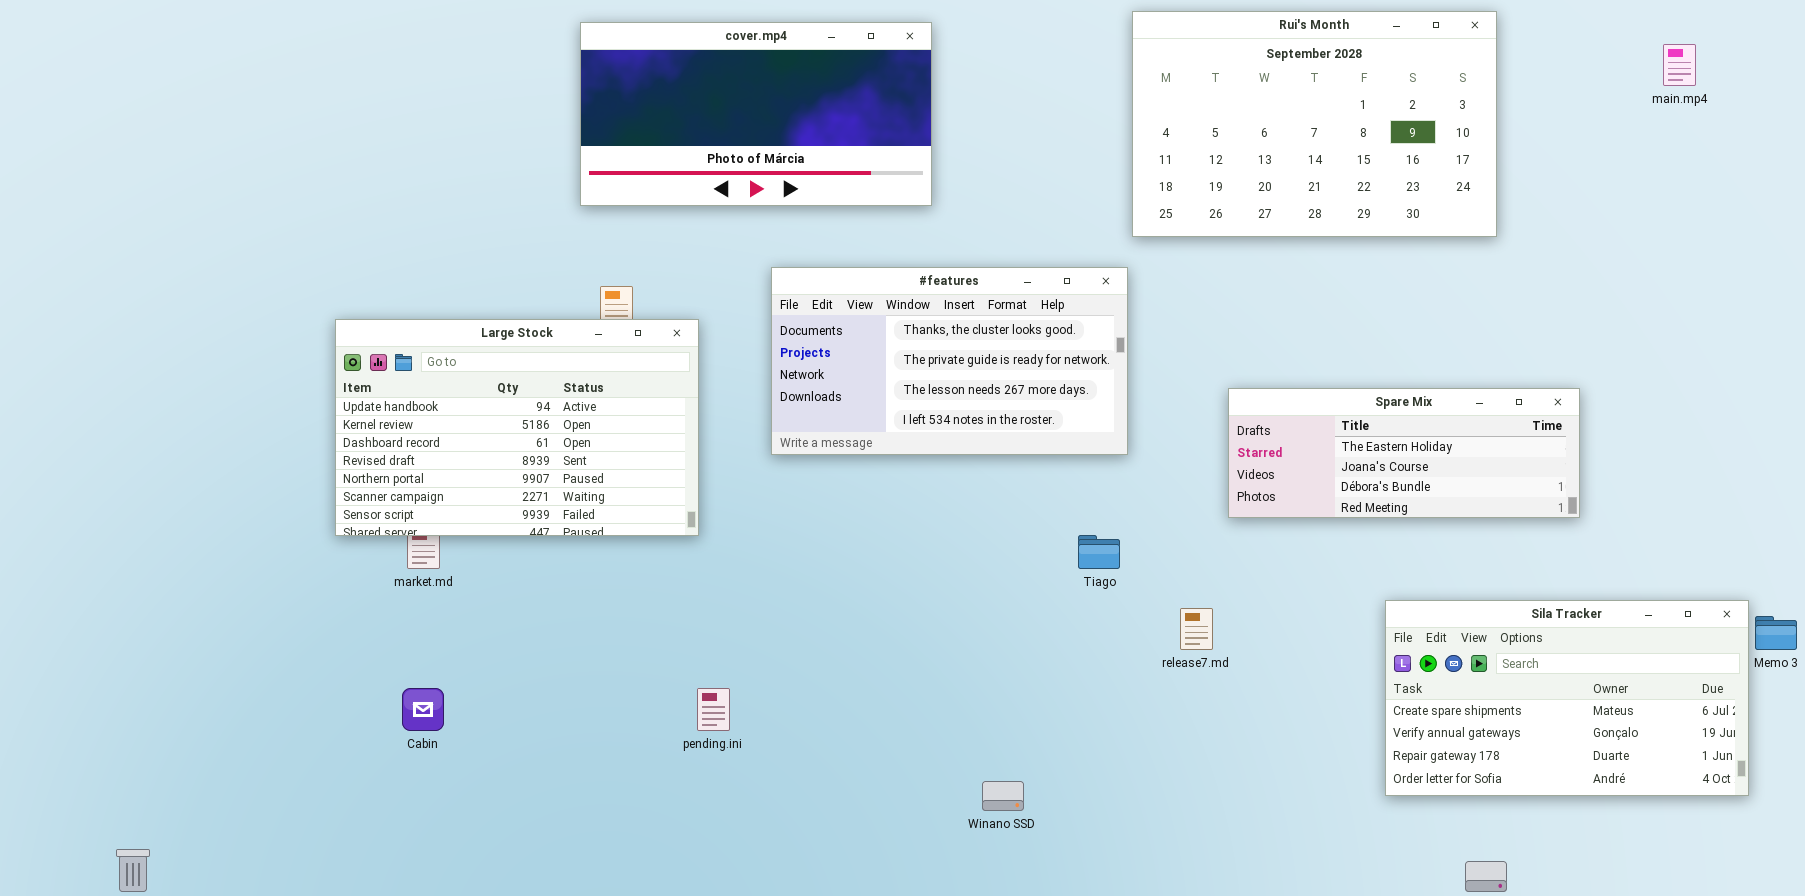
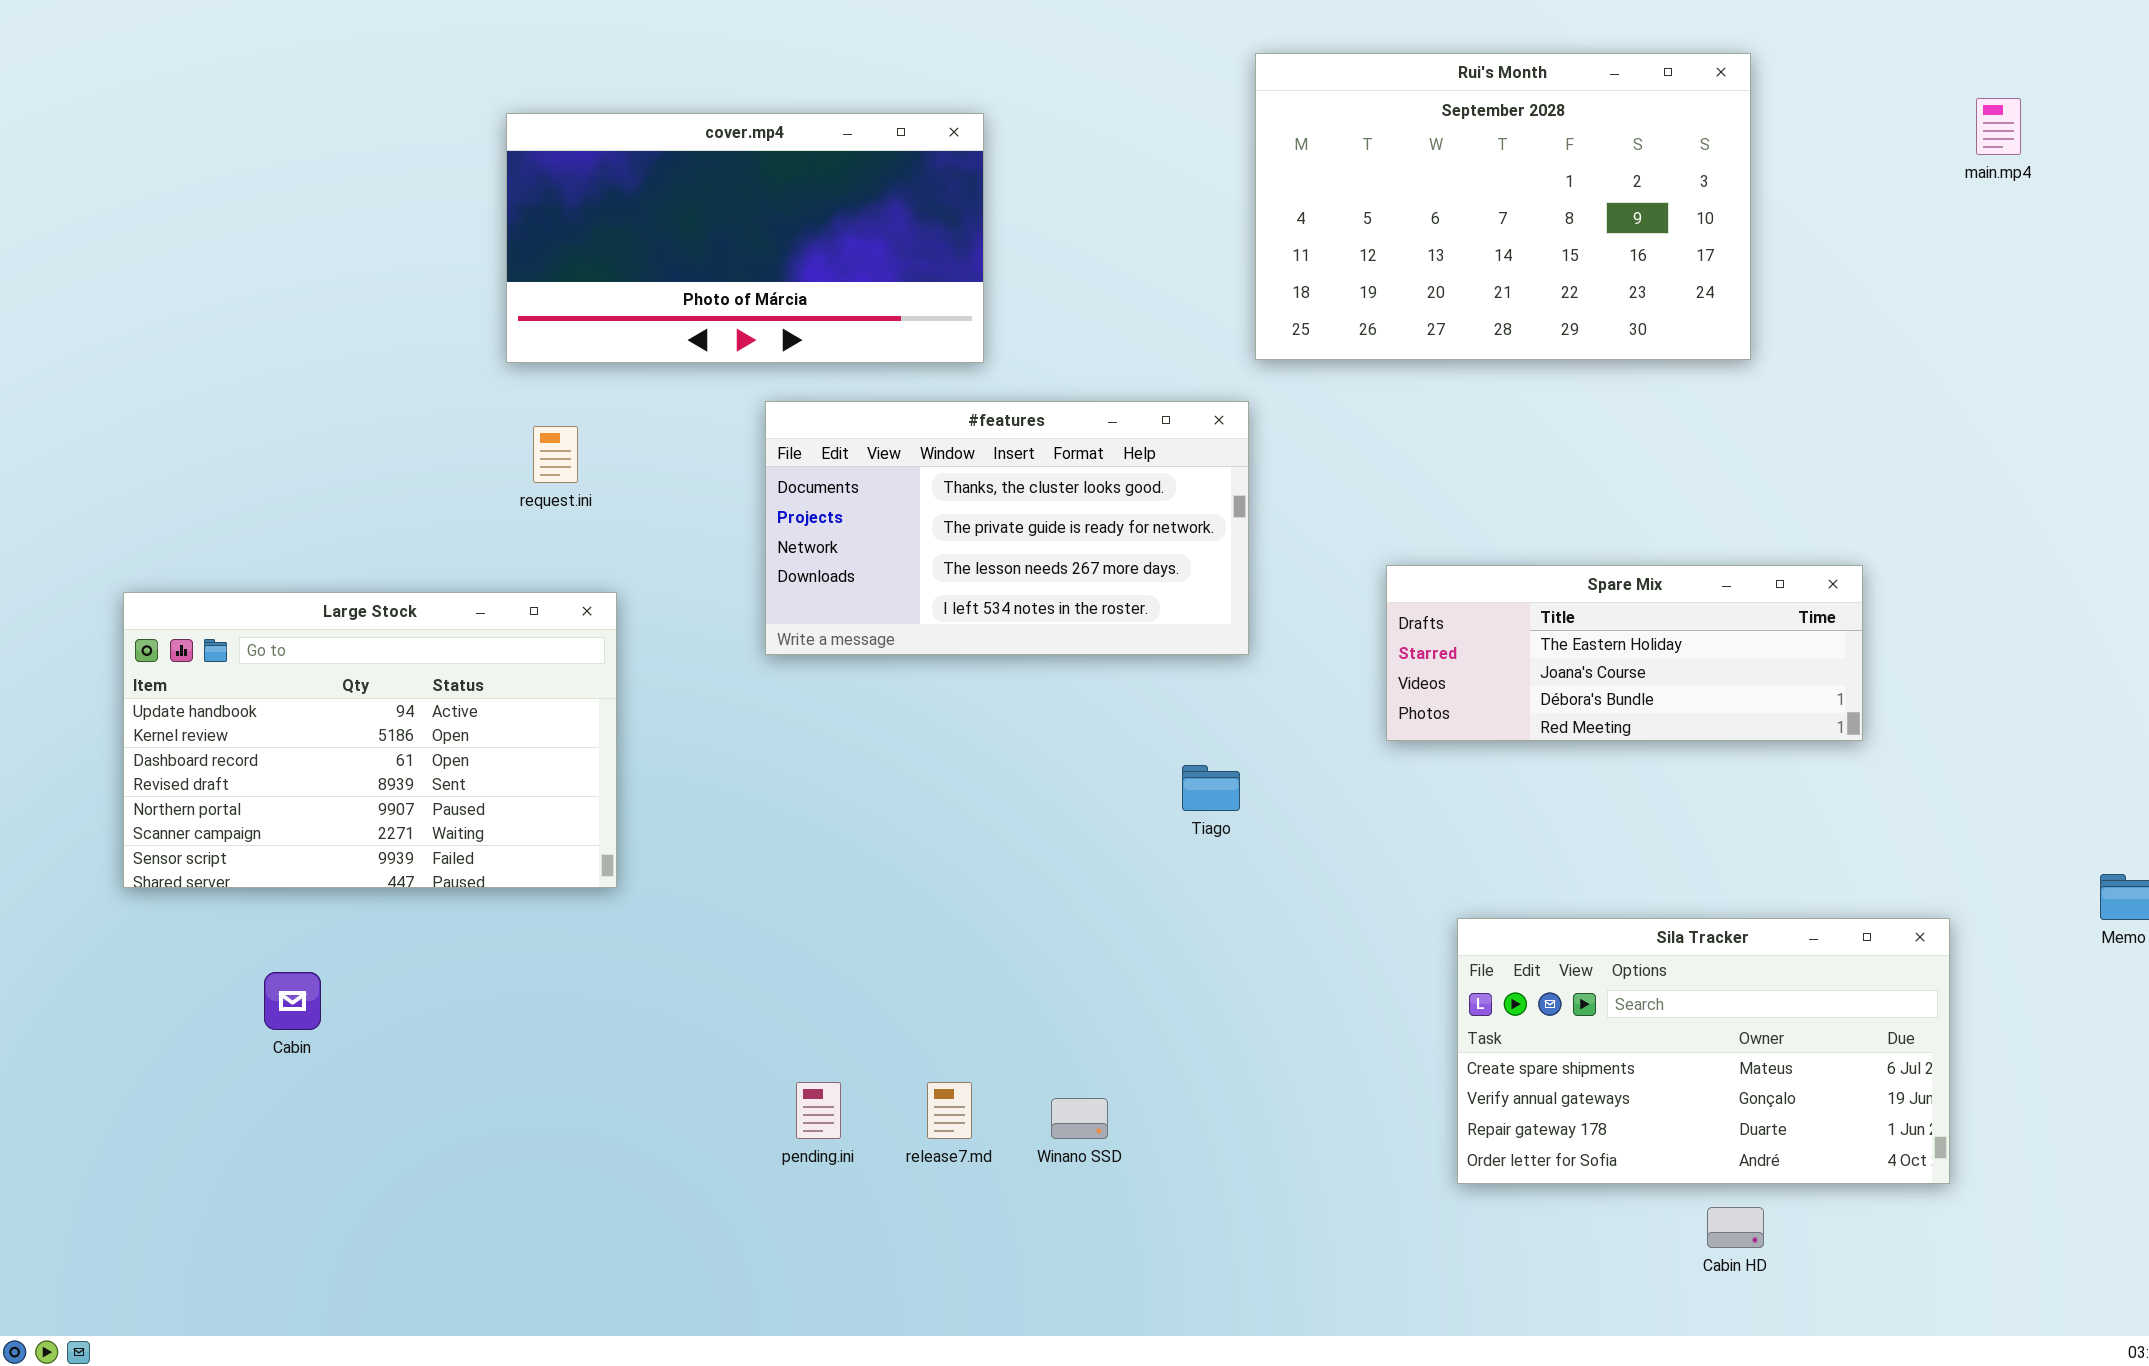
cover.mp4: [580,22,932,206] -> [506,113,984,363], moved
Large Stock: [335,319,699,536] -> [123,592,617,888], moved
Sila Tracker: [1385,600,1749,796] -> [1457,918,1950,1184], moved
release7.md: [1180,608,1213,650] -> [927,1082,972,1139], moved
pending.ini: [697,688,730,731] -> [796,1082,841,1139], moved

